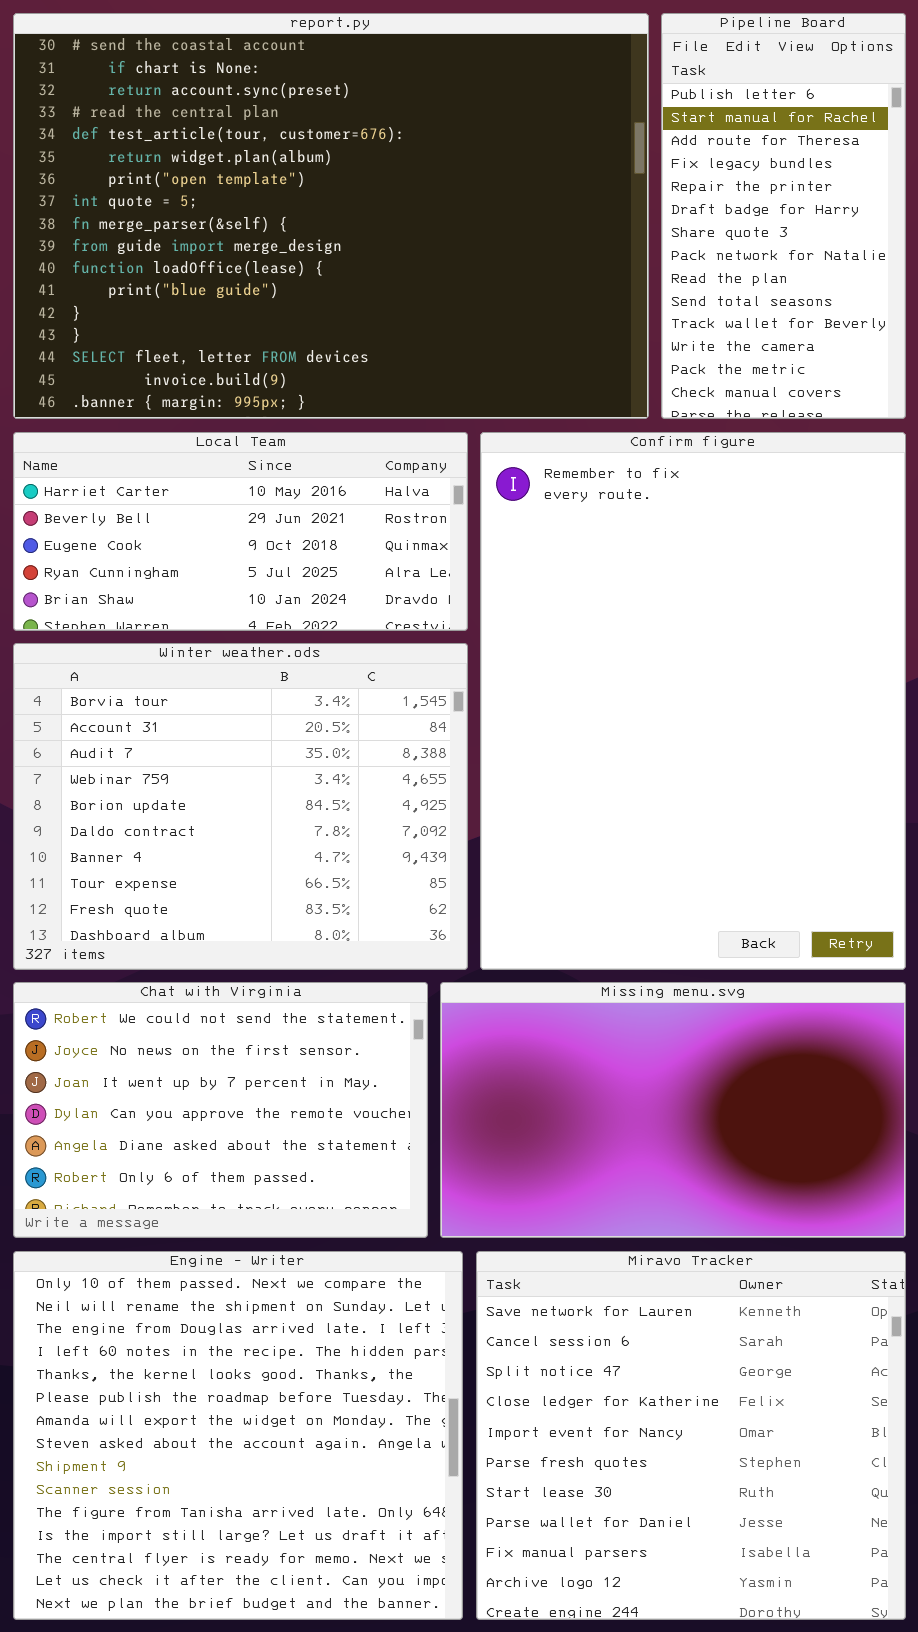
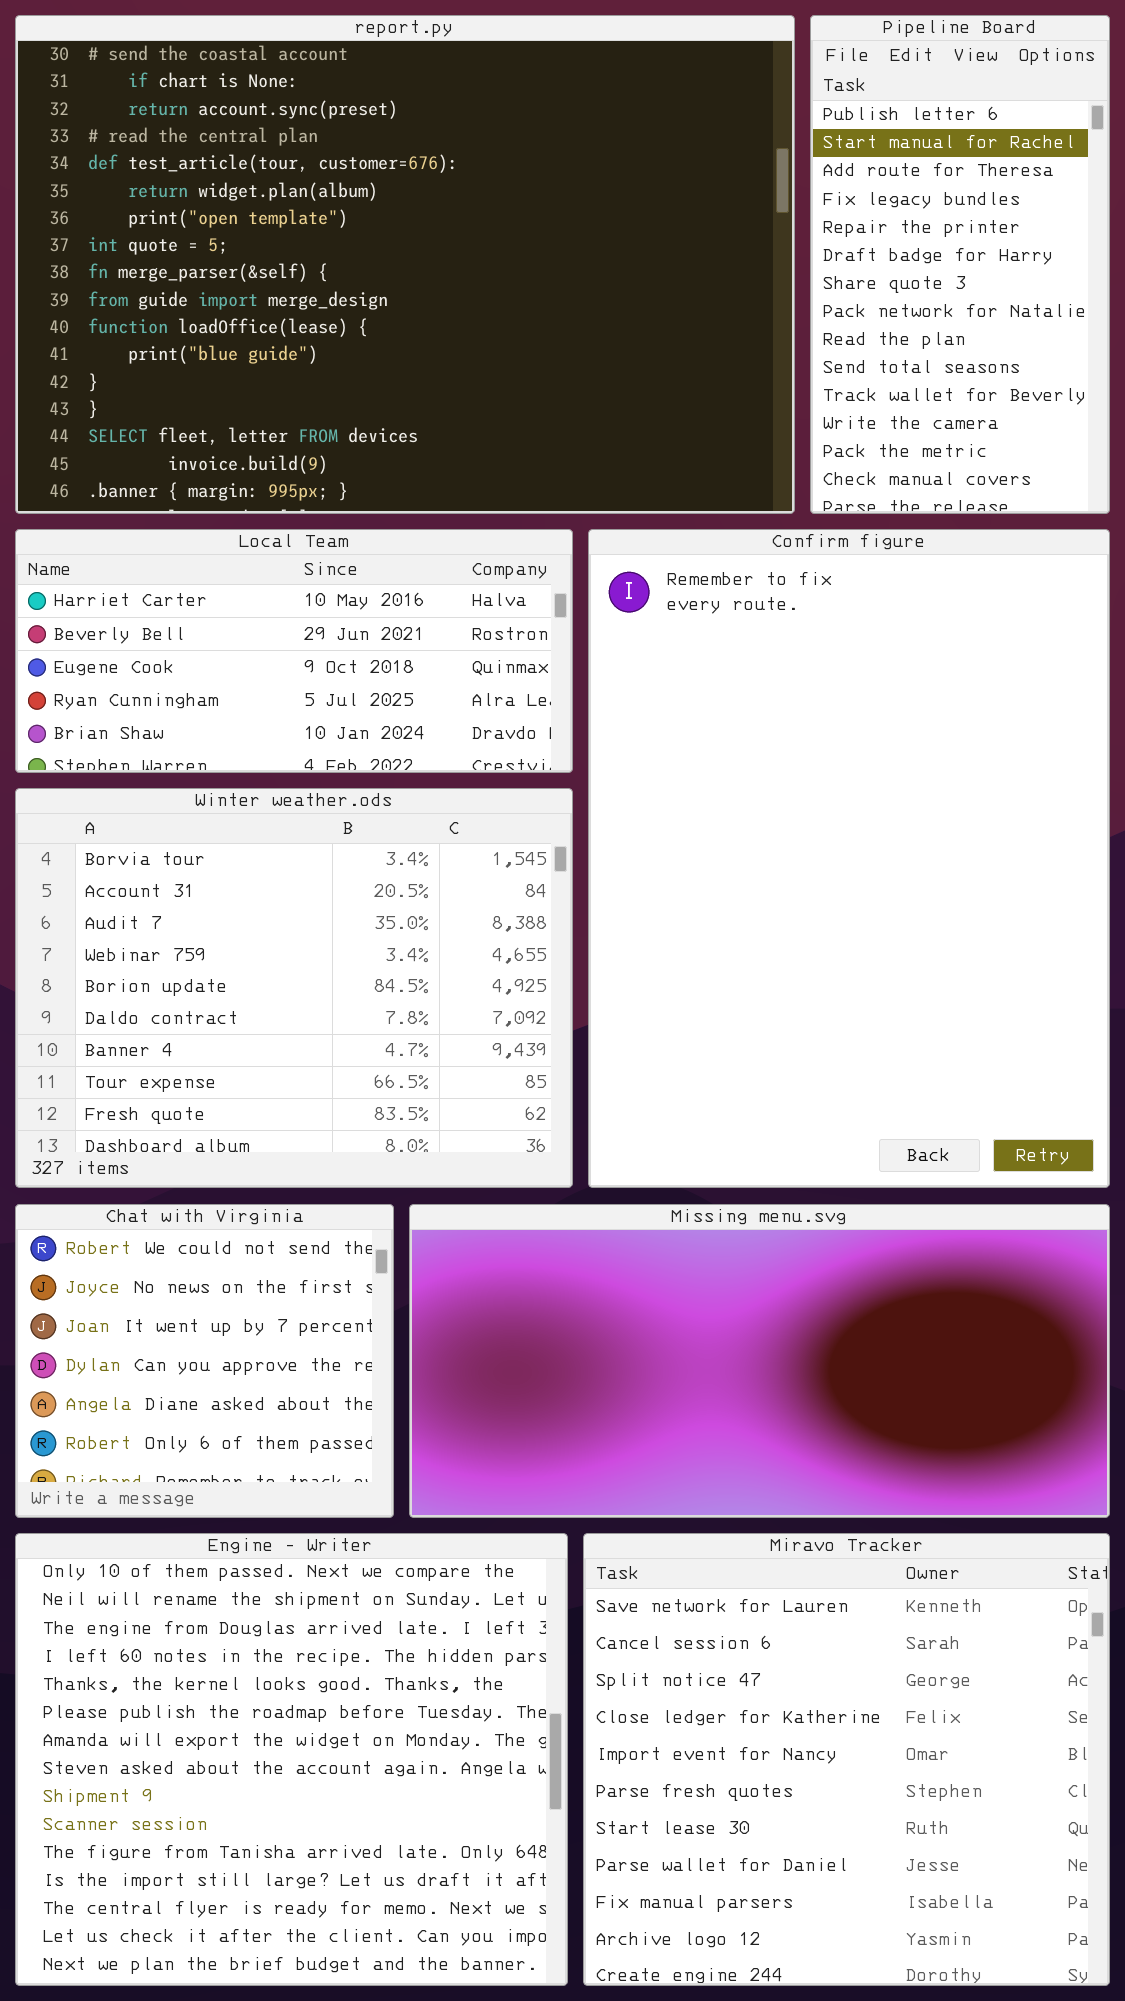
Chat with Virginia: [13,982,428,1238] -> [15,1204,394,1518], resized
Missing menu.svg: [440,982,906,1238] -> [409,1204,1110,1518], resized

